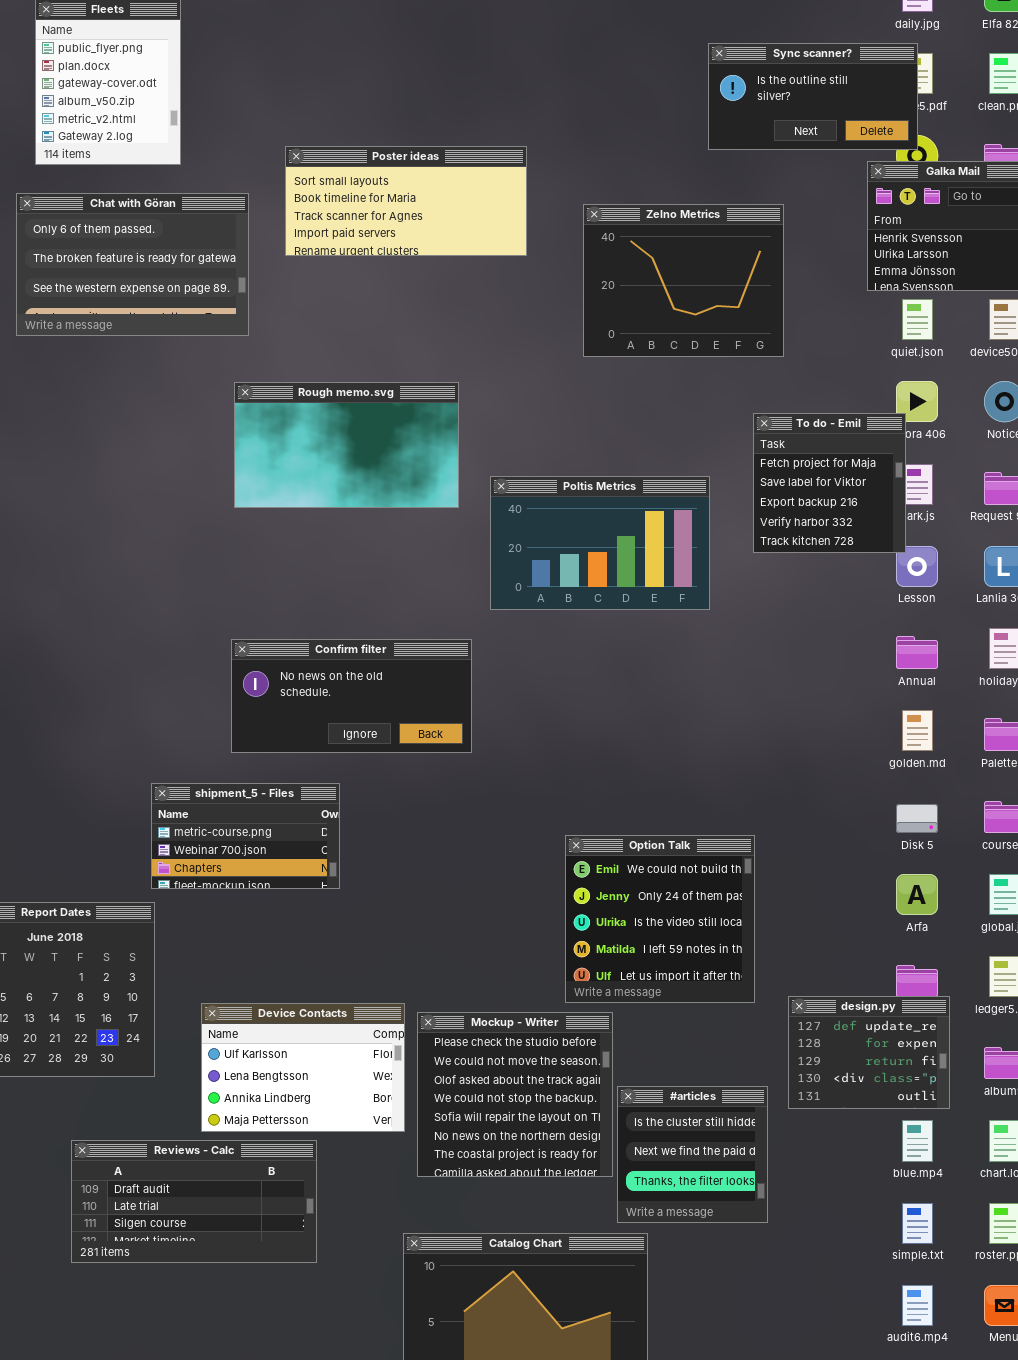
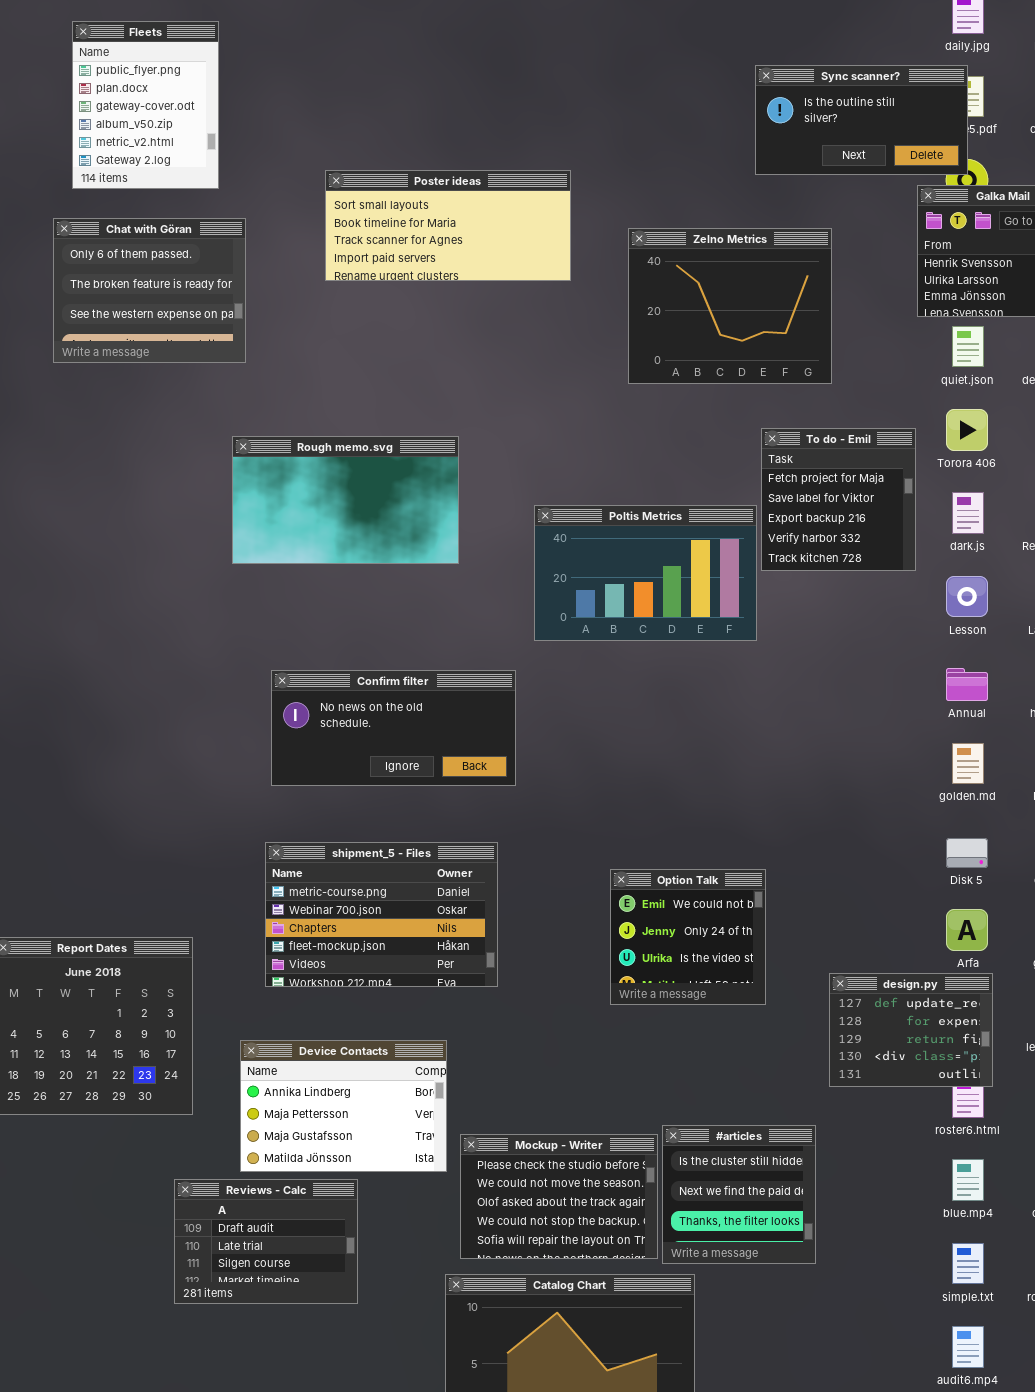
Chat with Göran: [16,193,249,336] -> [53,218,246,363], resized
Rough memo.svg: [234,382,459,508] -> [232,436,459,564], moved
To do - Emil: [753,413,906,553] -> [761,428,916,571], moved
shipment_5 - Files: [151,783,340,889] -> [265,842,498,987], moved, resized
Option Talk: [565,835,755,1003] -> [610,869,766,1005], resized
design.py: [788,996,950,1109] -> [829,973,993,1087], moved
Device Contacts: [201,1003,405,1132] -> [240,1040,447,1172], scrolled down 2 rows
Mockup - Writer: [417,1012,613,1177] -> [460,1134,658,1259], moved, resized
Reviews - Calc: [71,1140,317,1263] -> [174,1179,358,1304], resized

